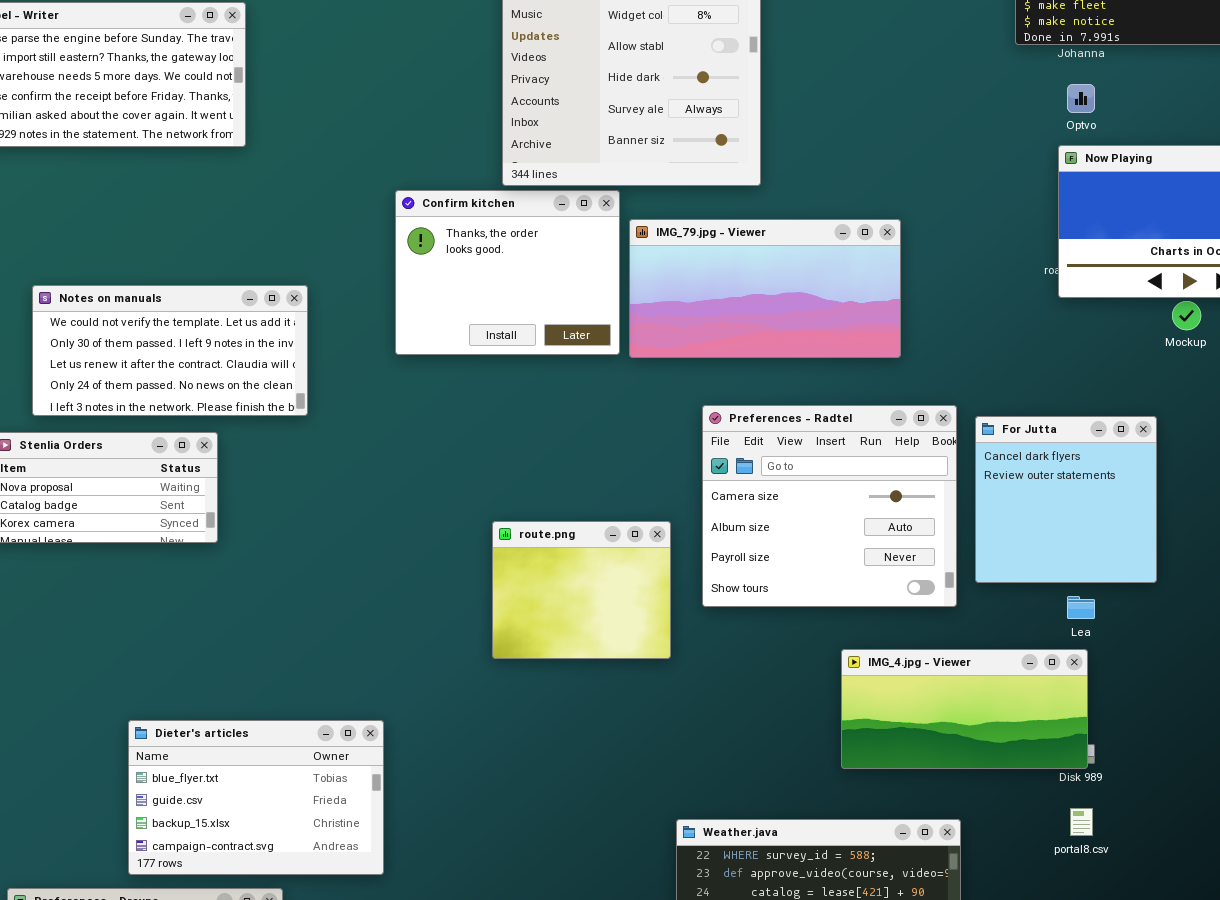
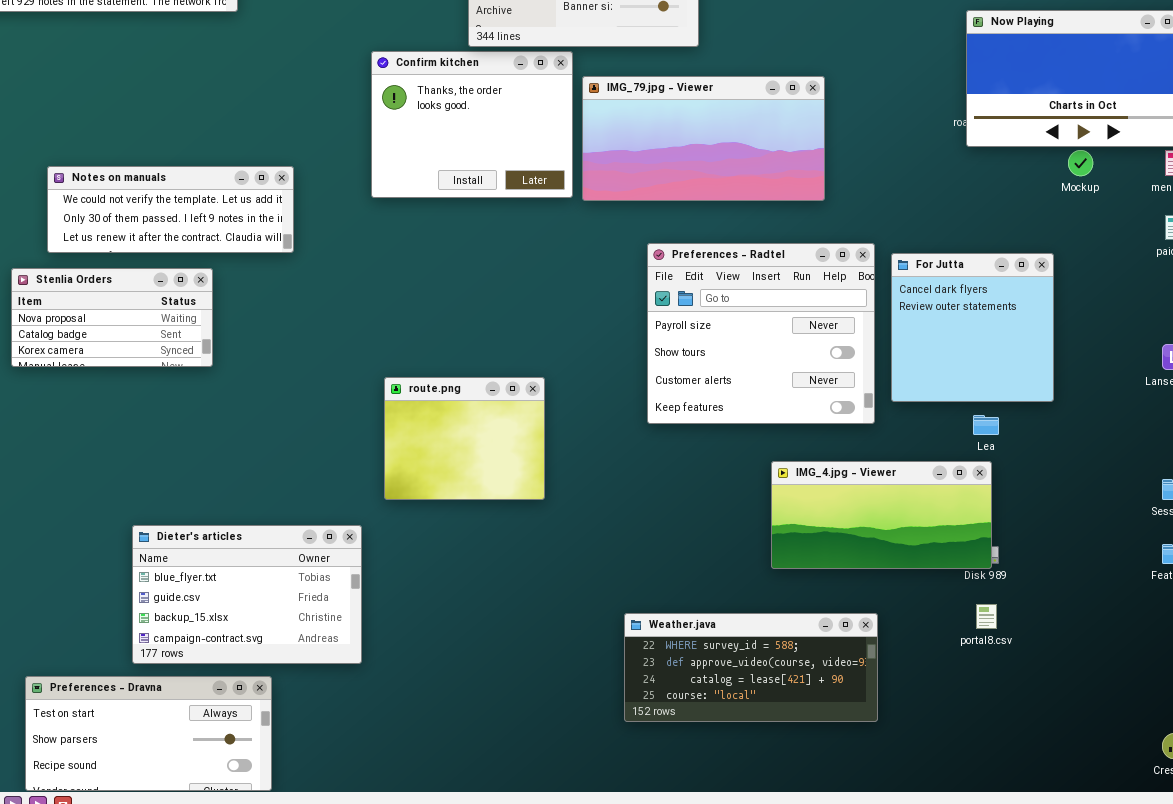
Notes on manuals: [32,285,308,416] -> [47,166,294,253], resized
Preferences - Radtel: [702,405,957,607] -> [647,243,875,424], scrolled down 2 rows
route.png: [492,521,671,659] -> [384,377,545,500], moved

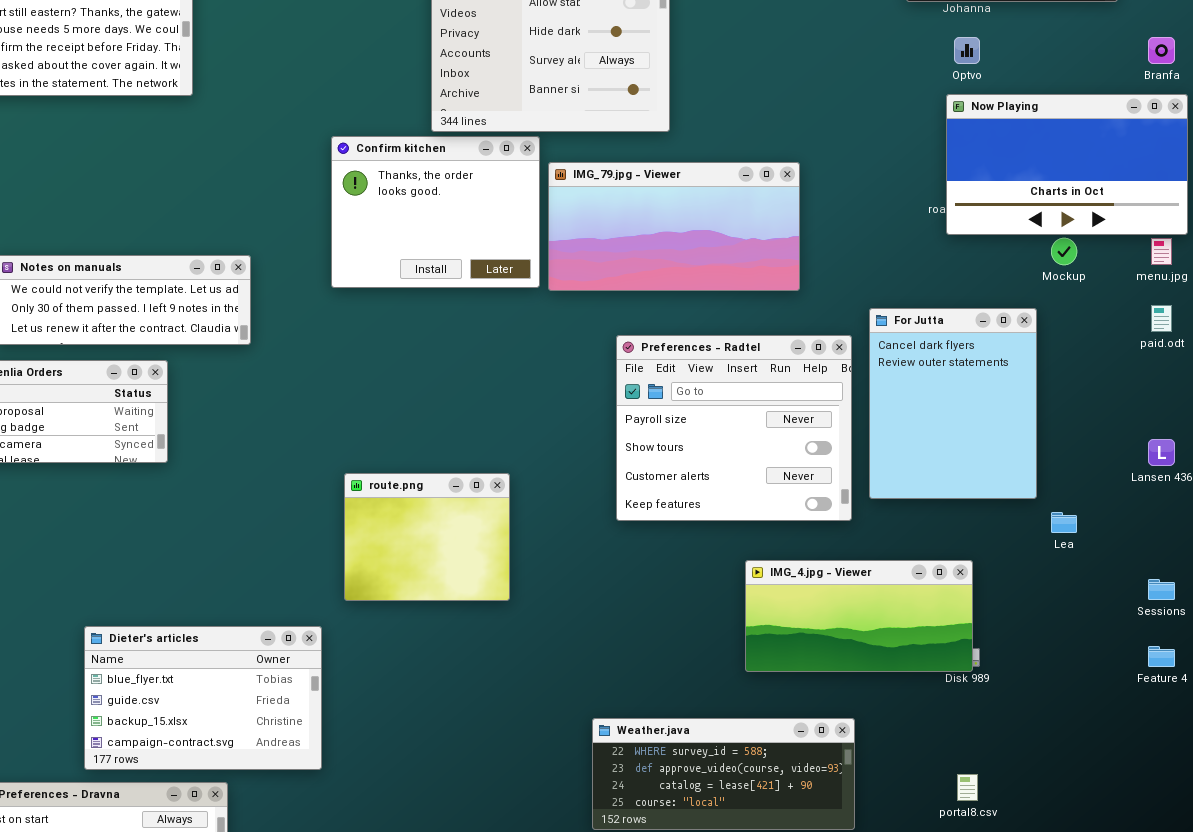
For Jutta: [891,253,1054,402] -> [869,308,1037,499], resized
Lea: [973,415,999,435] -> [1051,512,1077,533], moved
portal8.csv: [976,604,997,629] -> [957,774,978,801], moved

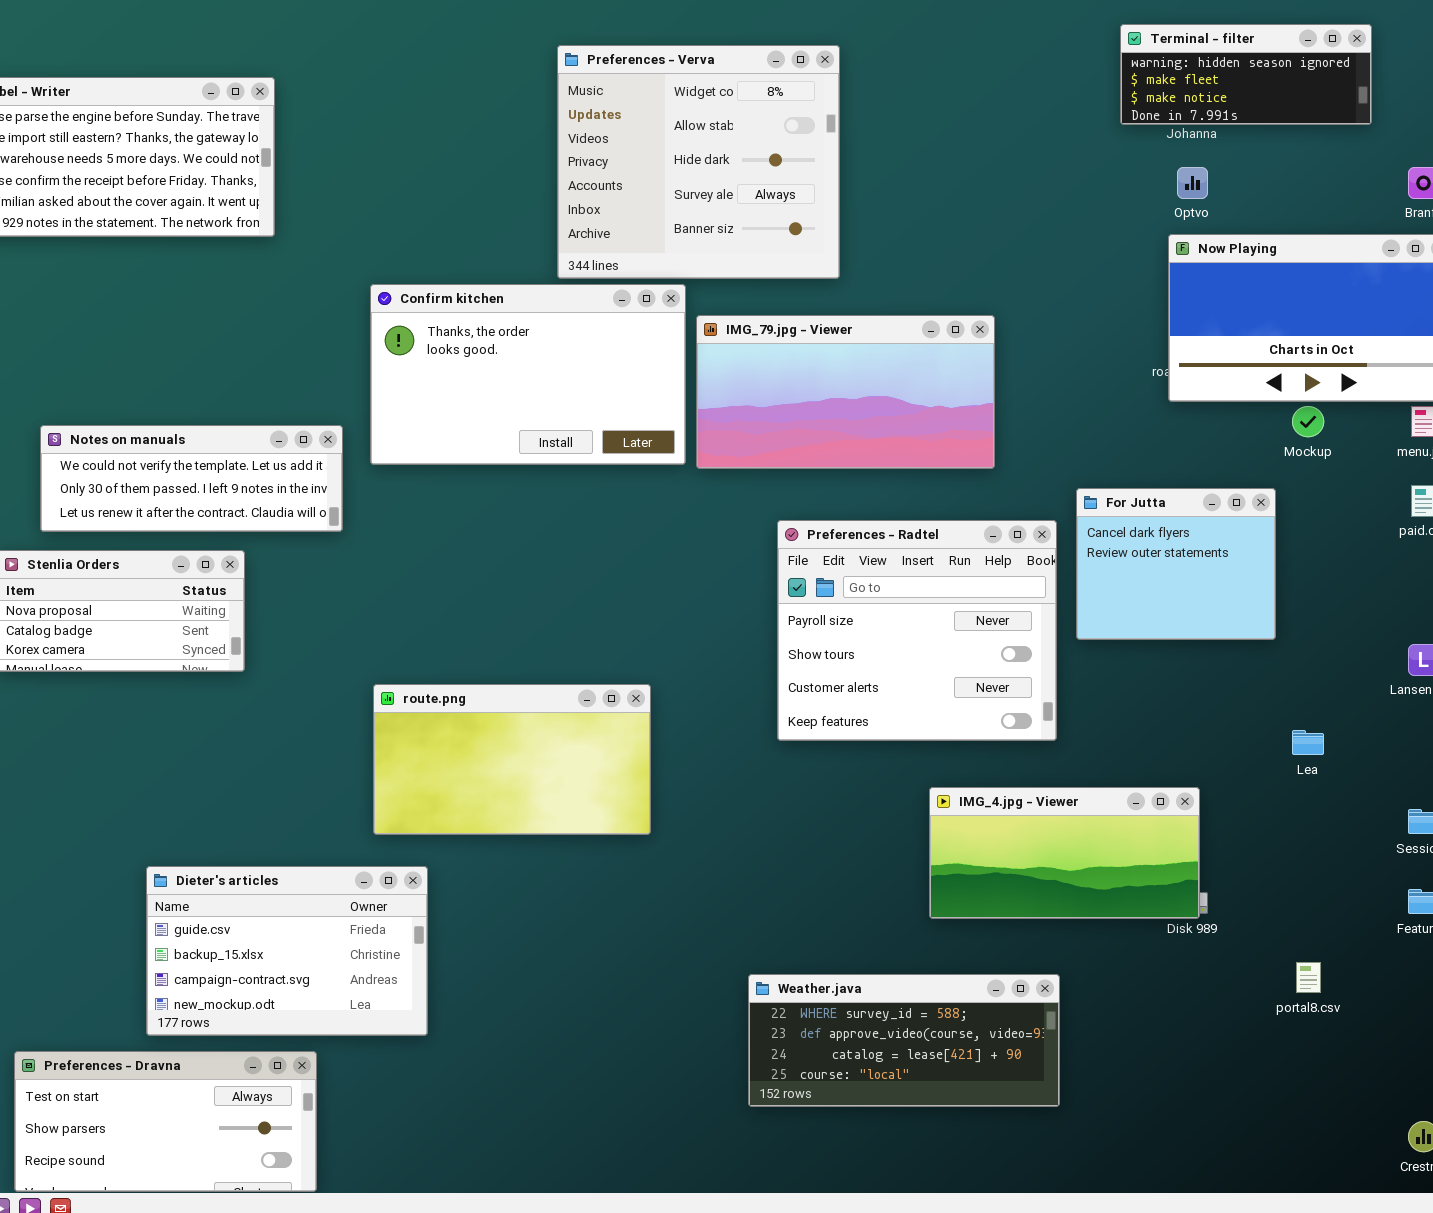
Confirm kitchen: [331,136,540,288] -> [370,284,686,465], resized
For Jutta: [869,308,1037,499] -> [1076,488,1276,640], resized
route.png: [344,473,510,601] -> [373,684,651,835], resized
Dieter's articles: [84,626,322,770] -> [146,866,428,1036], scrolled down 1 row
portal8.csv: [957,774,978,801] -> [1296,962,1321,993], moved

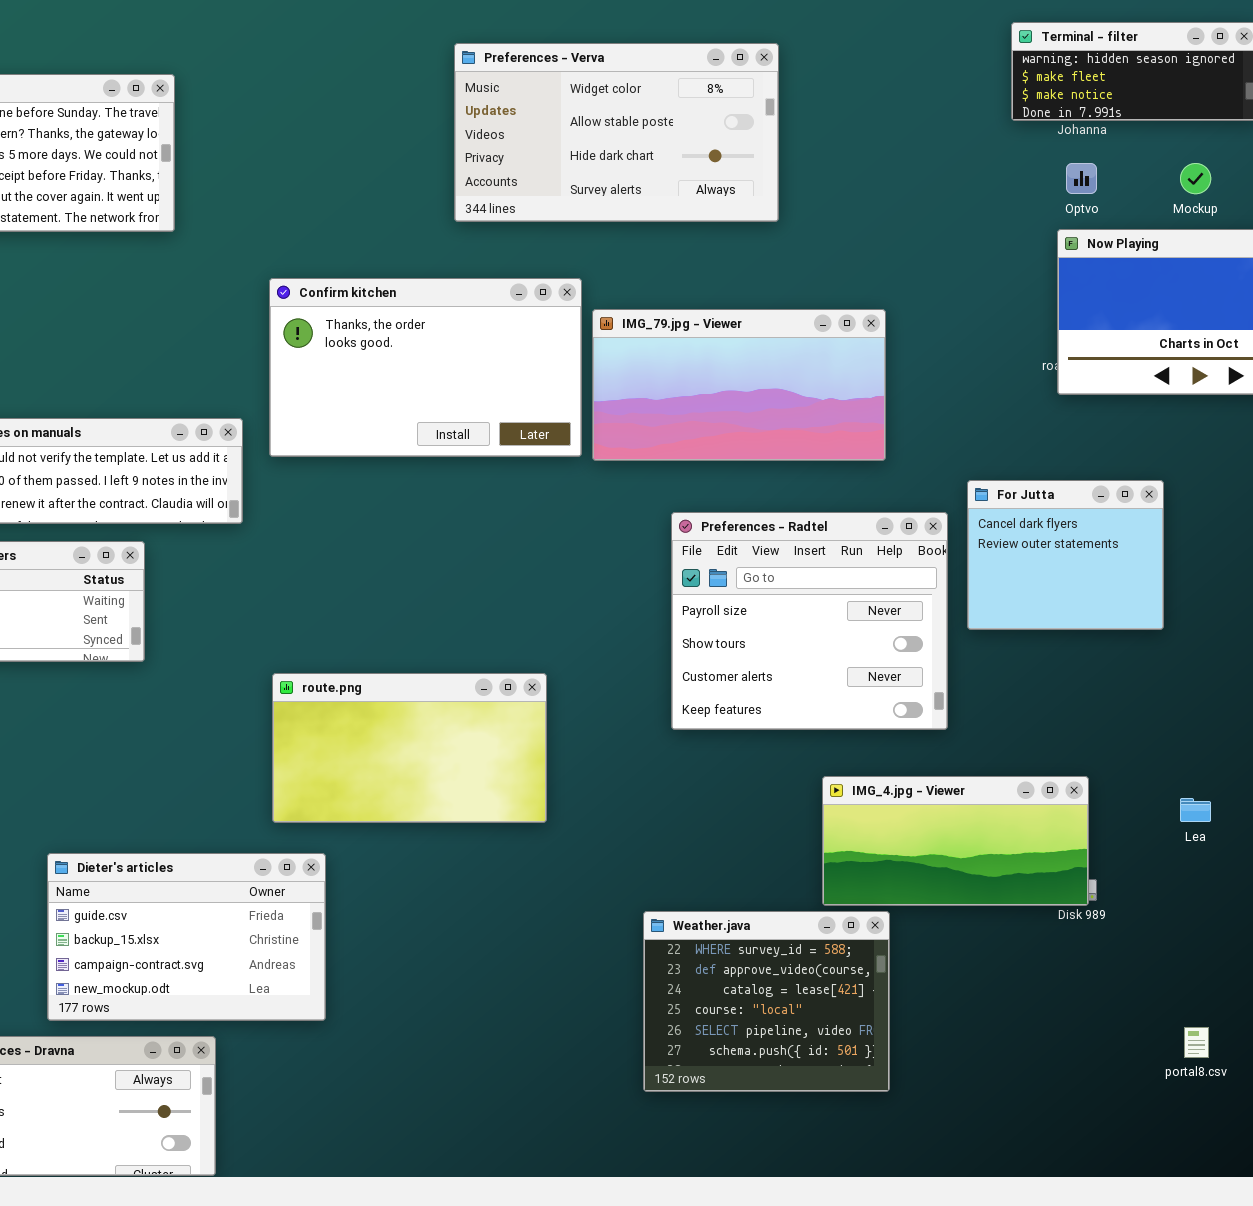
Preferences - Verva: [557,45,840,279] -> [454,43,779,222], resized
Mockup: [1292,406,1324,437] -> [1180,163,1211,194], moved
Lea: [1292,730,1324,755] -> [1180,798,1211,822], moved
portal8.csv: [1296,962,1321,993] -> [1184,1027,1209,1058], moved
Weather.java: [748,974,1060,1107] -> [643,911,890,1092], resized

